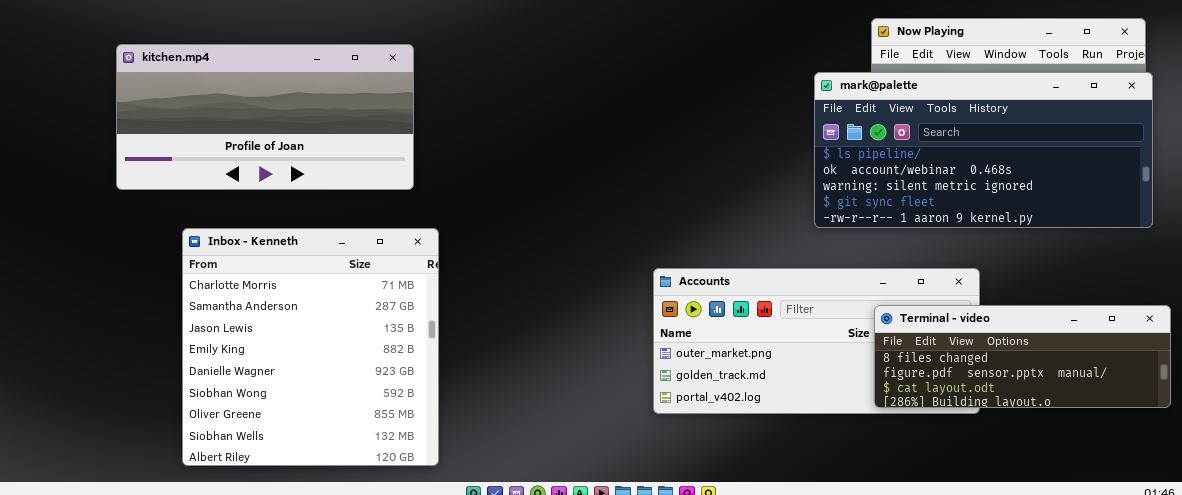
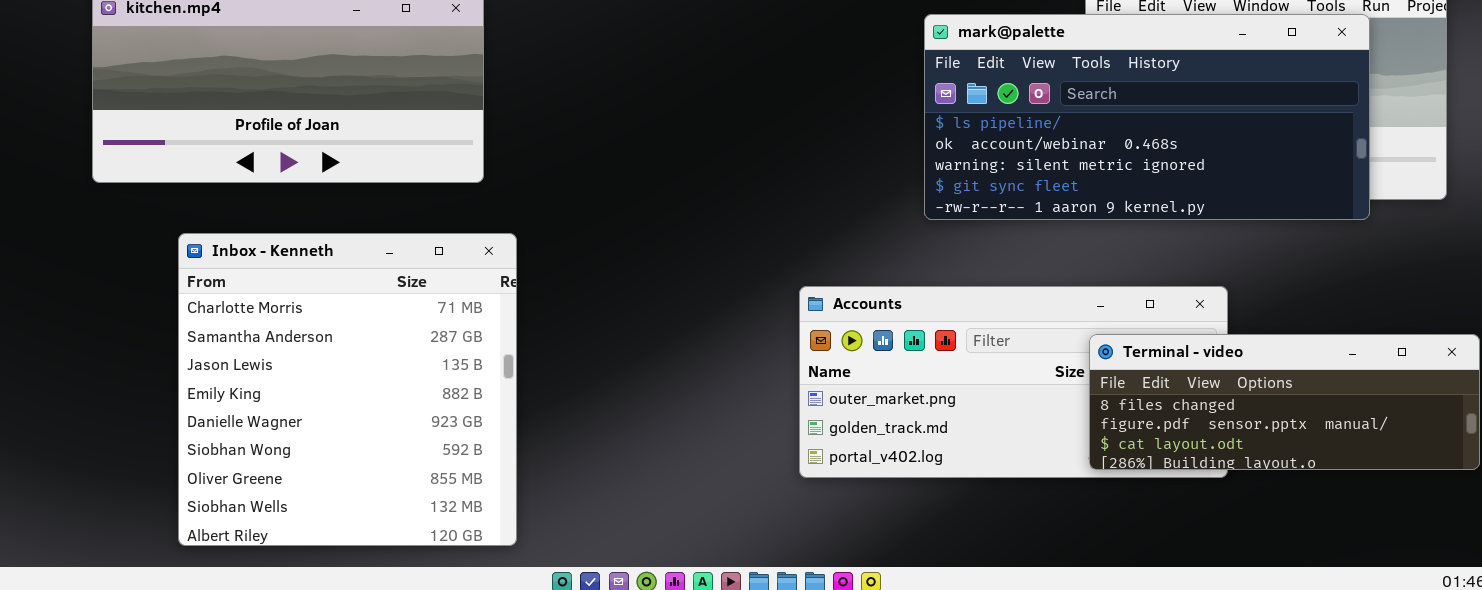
mark@palette: [814,72,1153,228] -> [924,14,1370,220], moved

